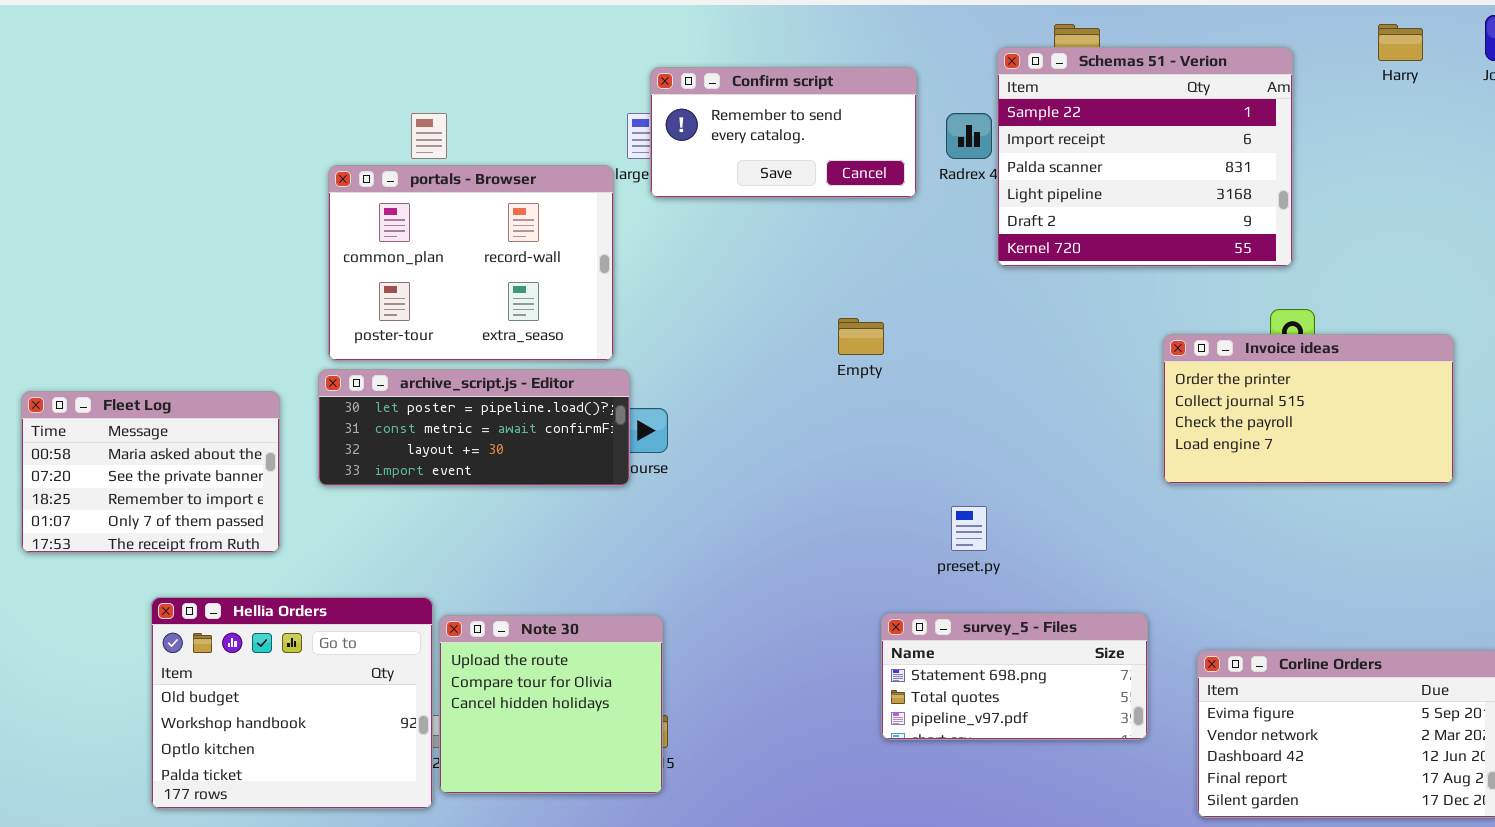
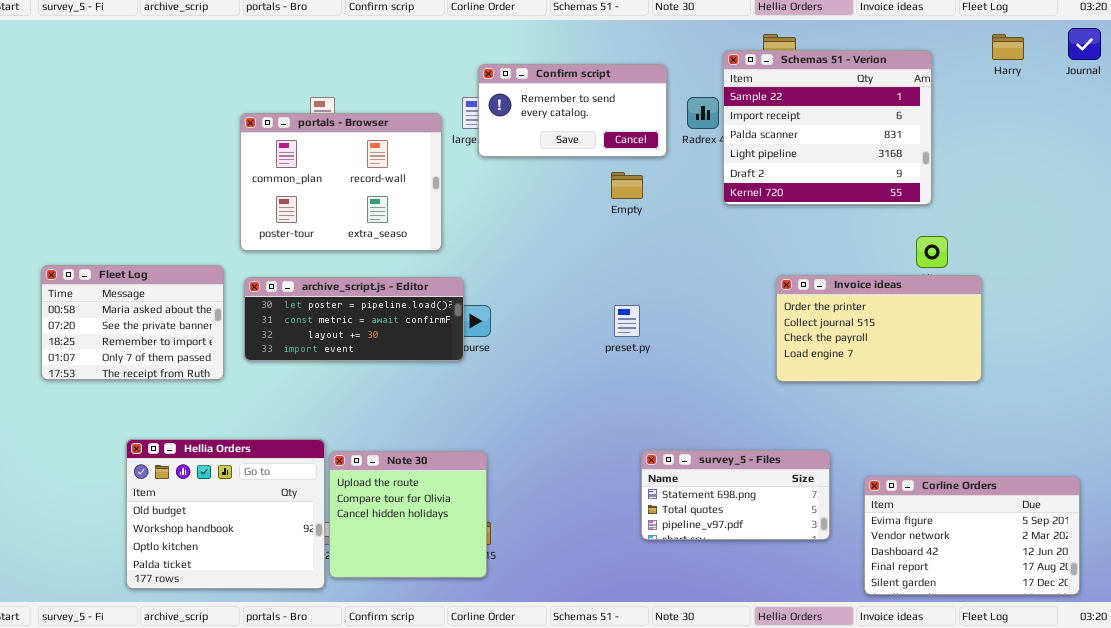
portals - Browser: [328,165,614,361] -> [240,113,442,251], moved
Empty: [838,318,884,355] -> [611,172,643,199], moved
Invoice ideas: [1163,334,1454,484] -> [776,275,982,382], moved
Fleet Log: [21,391,280,553] -> [41,265,224,380], moved
preset.py: [951,506,987,551] -> [614,305,640,337], moved

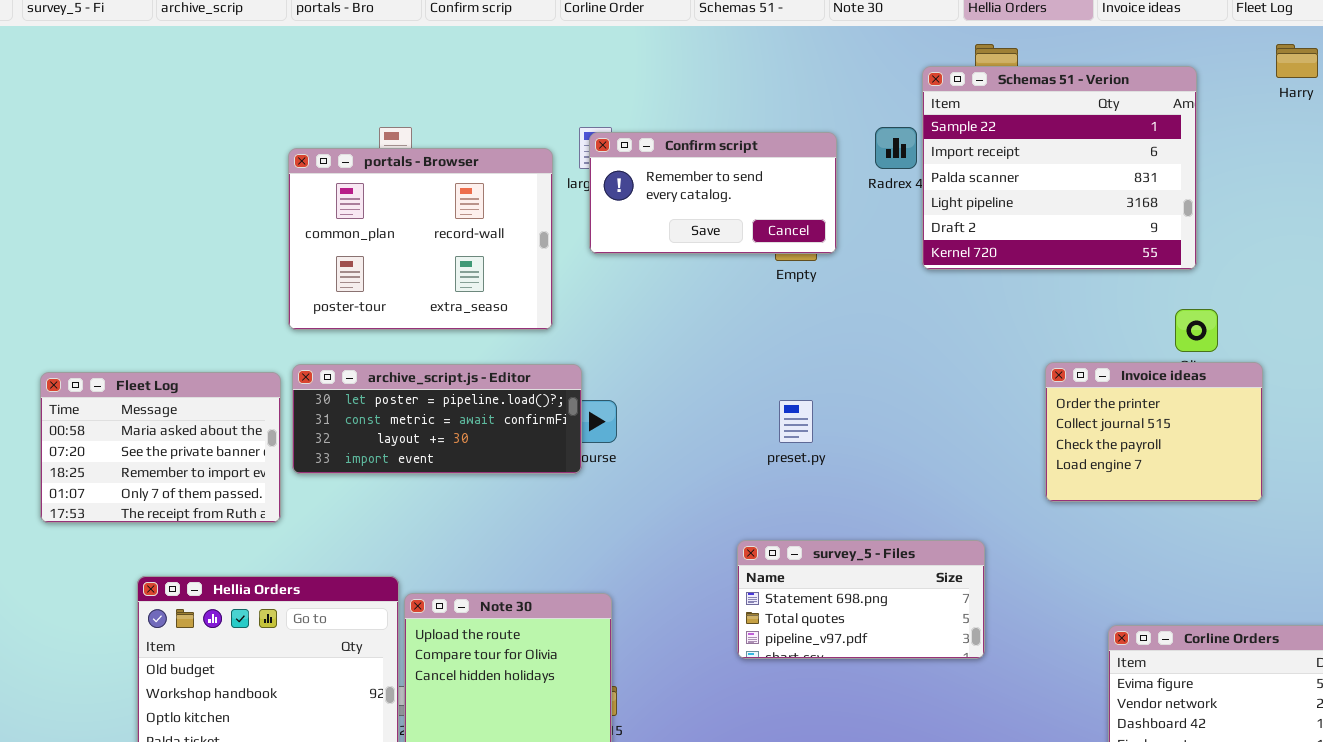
Confirm script: [478,64,667,157] -> [589,132,837,254], moved
Fleet Log: [41,265,224,380] -> [40,372,281,523], moved
Invoice ideas: [776,275,982,382] -> [1045,362,1263,502], resized
survey_5 - Files: [641,450,830,540] -> [737,540,985,659], moved

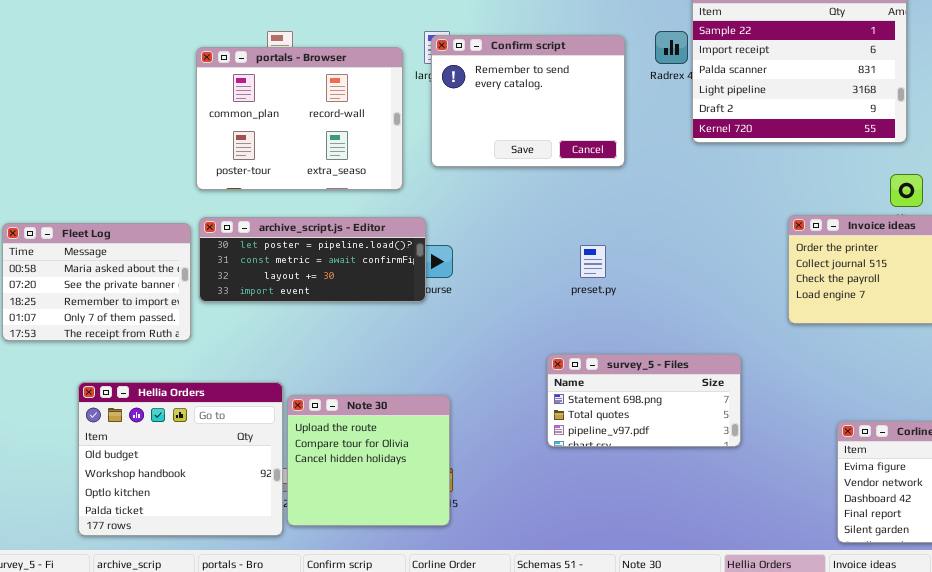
Confirm script: [589,132,837,254] -> [431,35,625,167], resized

